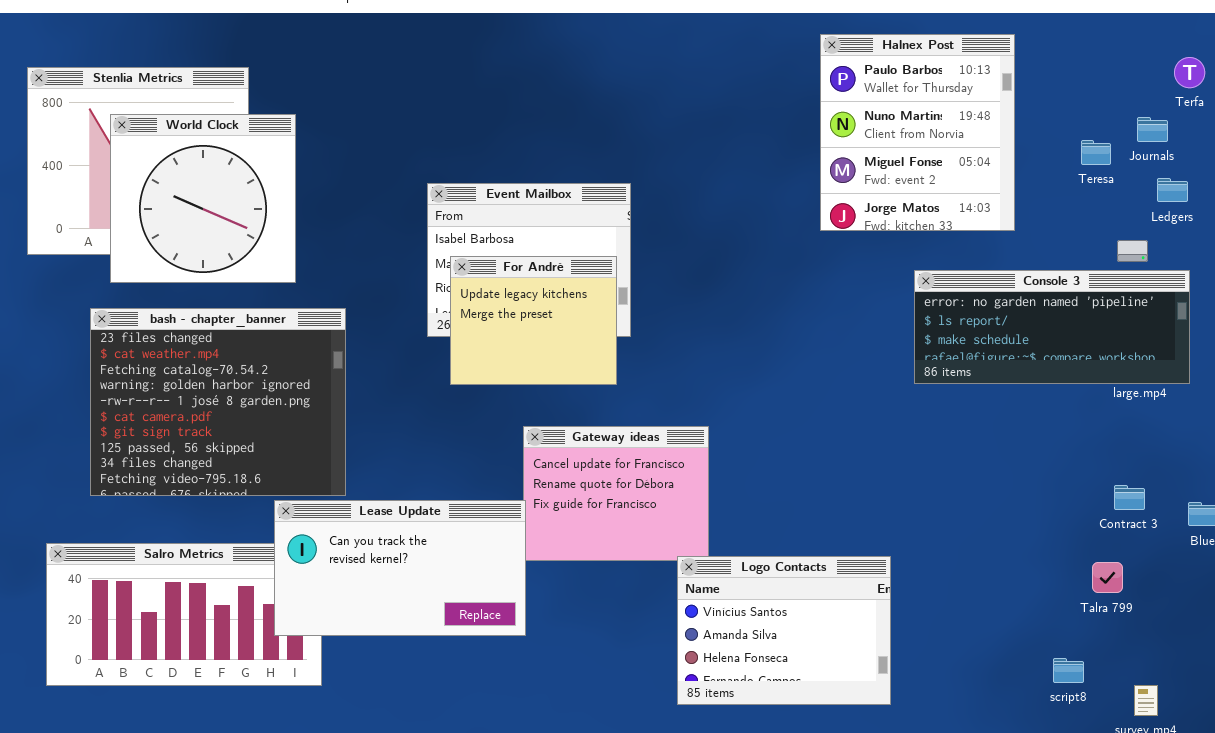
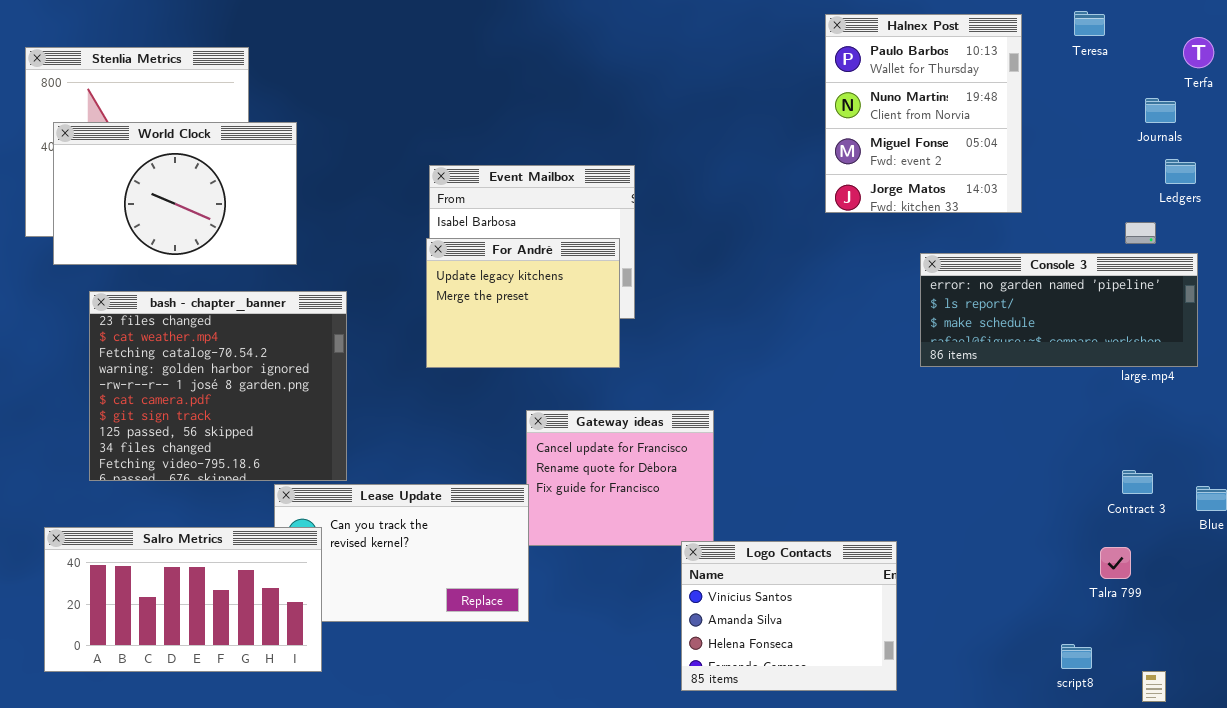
World Clock: [110,114,296,283] -> [53,122,297,265], resized
Teresa: [1081,140,1111,165] -> [1074,11,1105,36], moved
For André: [450,256,617,385] -> [426,238,620,368], resized
Salro Metrics: [46,543,322,686] -> [44,527,322,672], raised

